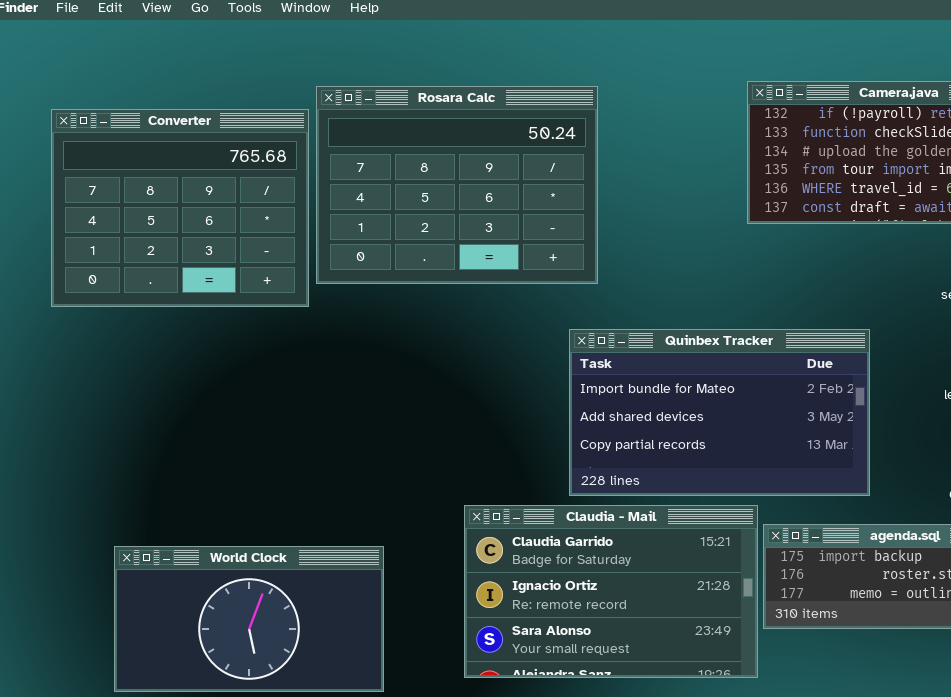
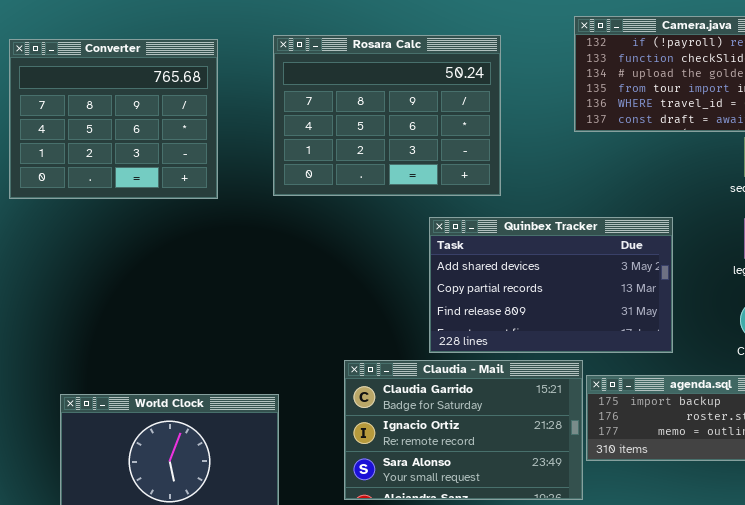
Rosara Calc: [316,86,598,284] -> [273,35,501,196], moved
Quinbex Tracker: [569,329,870,496] -> [429,217,673,353], scrolled down 1 row

